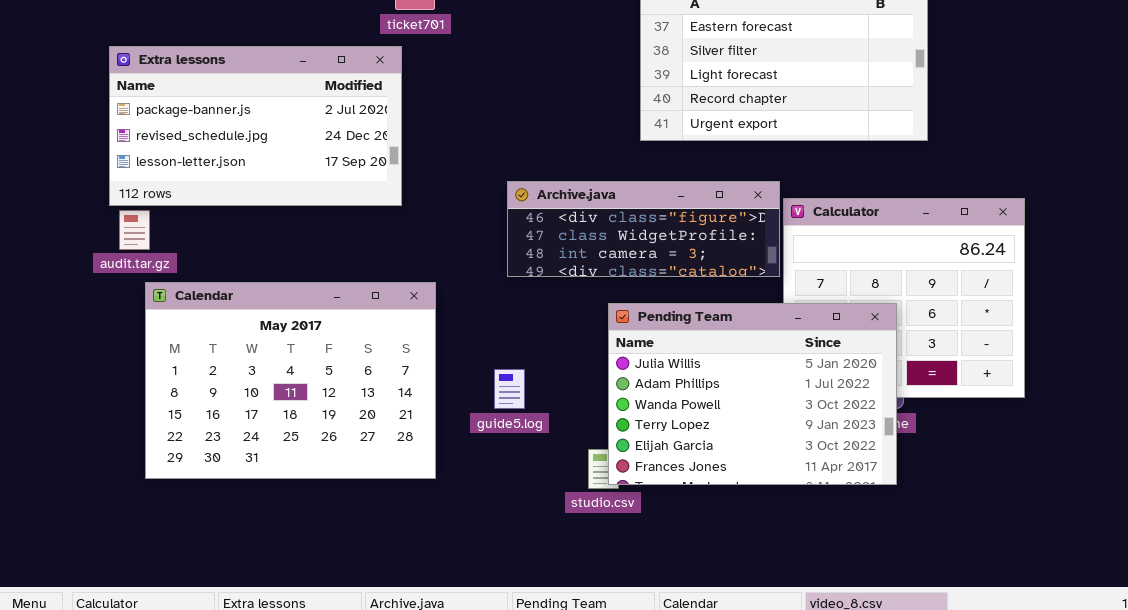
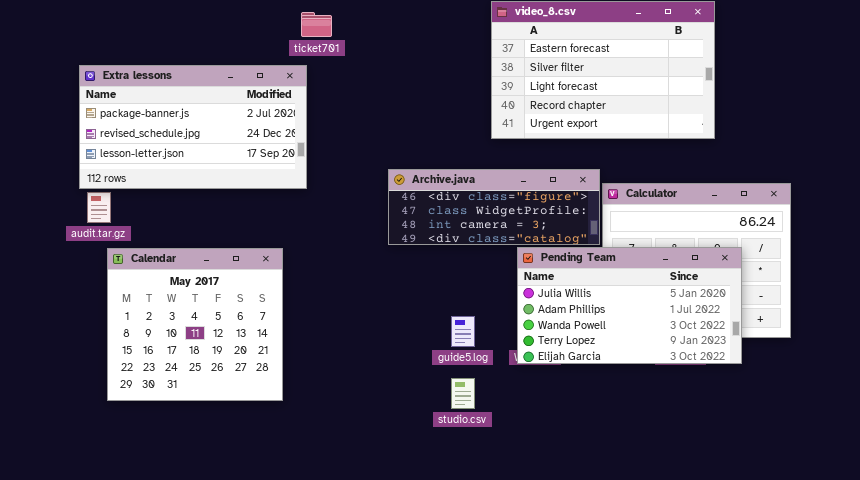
Calendar: [145,282,436,479] -> [107,248,283,401], resized
Pending Team: [608,303,897,485] -> [517,247,742,364], moved, resized
guide5.log: [494,369,525,409] -> [451,316,475,347], moved

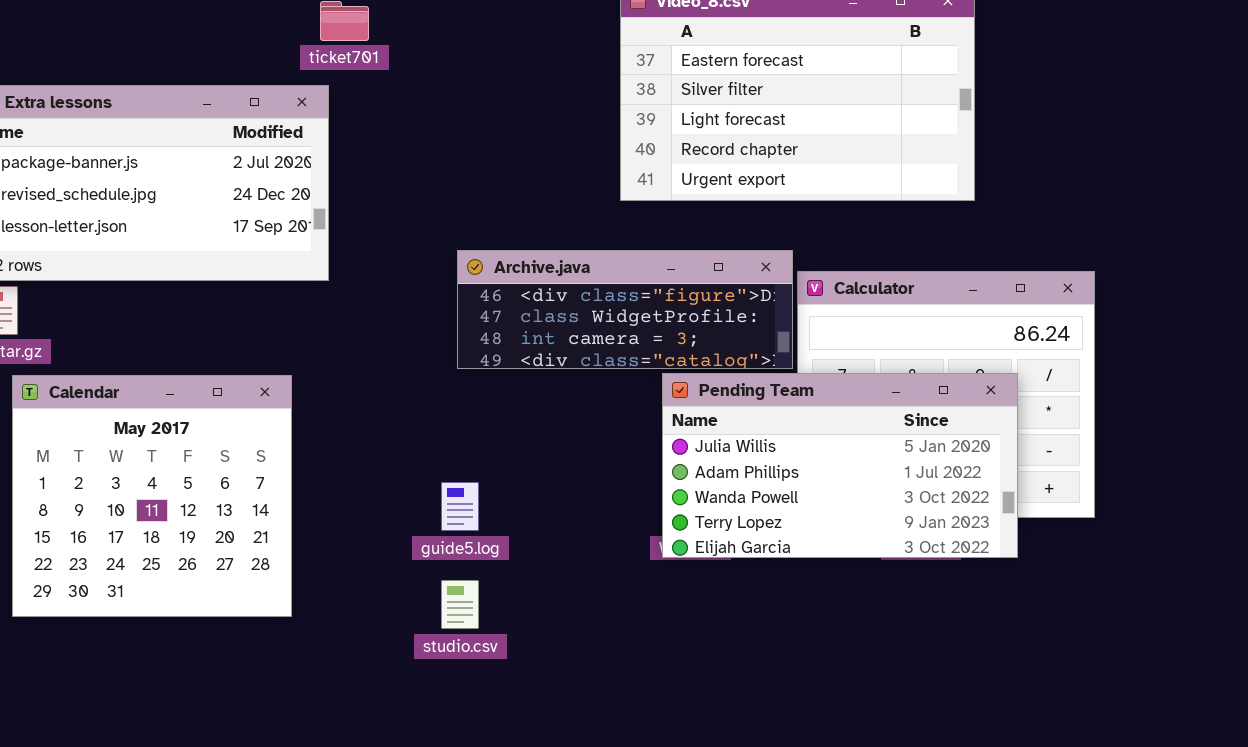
guide5.log: [451,316,475,347] -> [441,482,479,531], moved
studio.csv: [451,378,475,409] -> [441,580,479,629], moved

